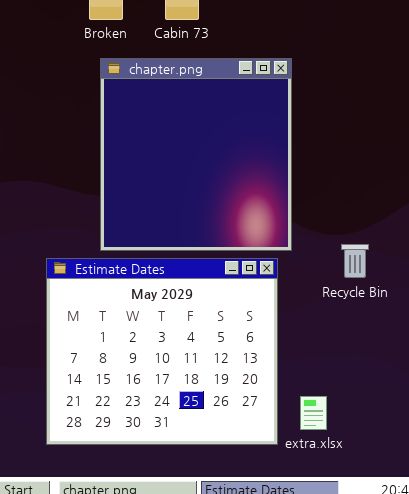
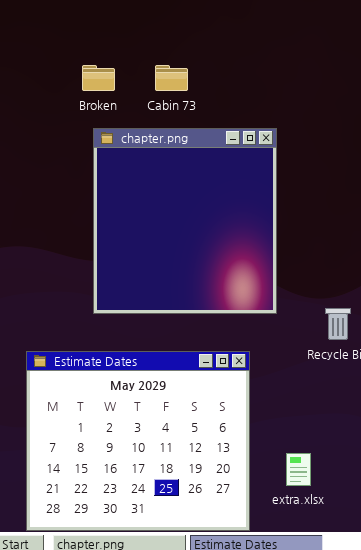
Estimate Dates: [46,258,278,445] -> [26,351,250,531], moved

